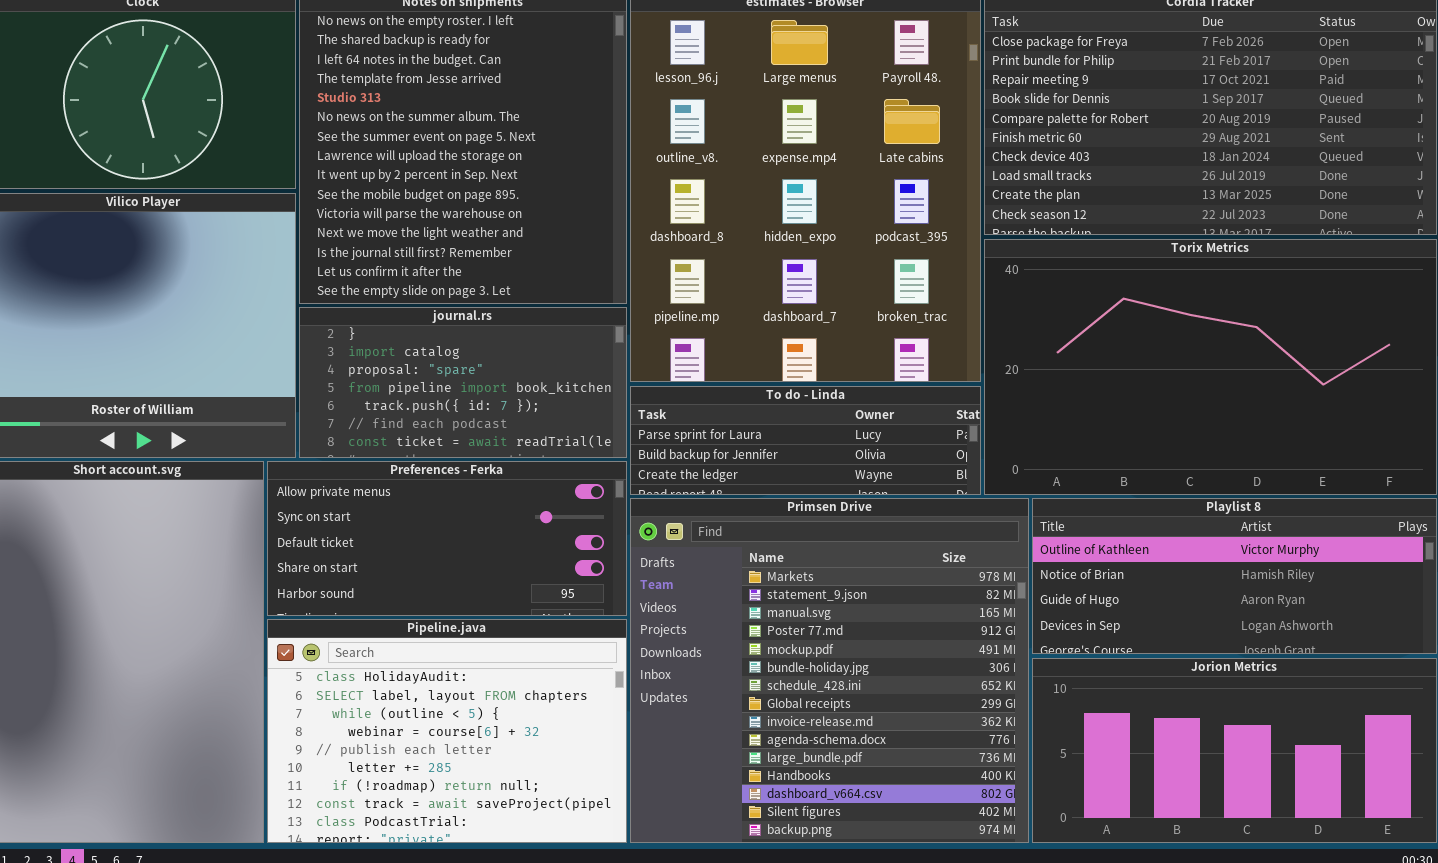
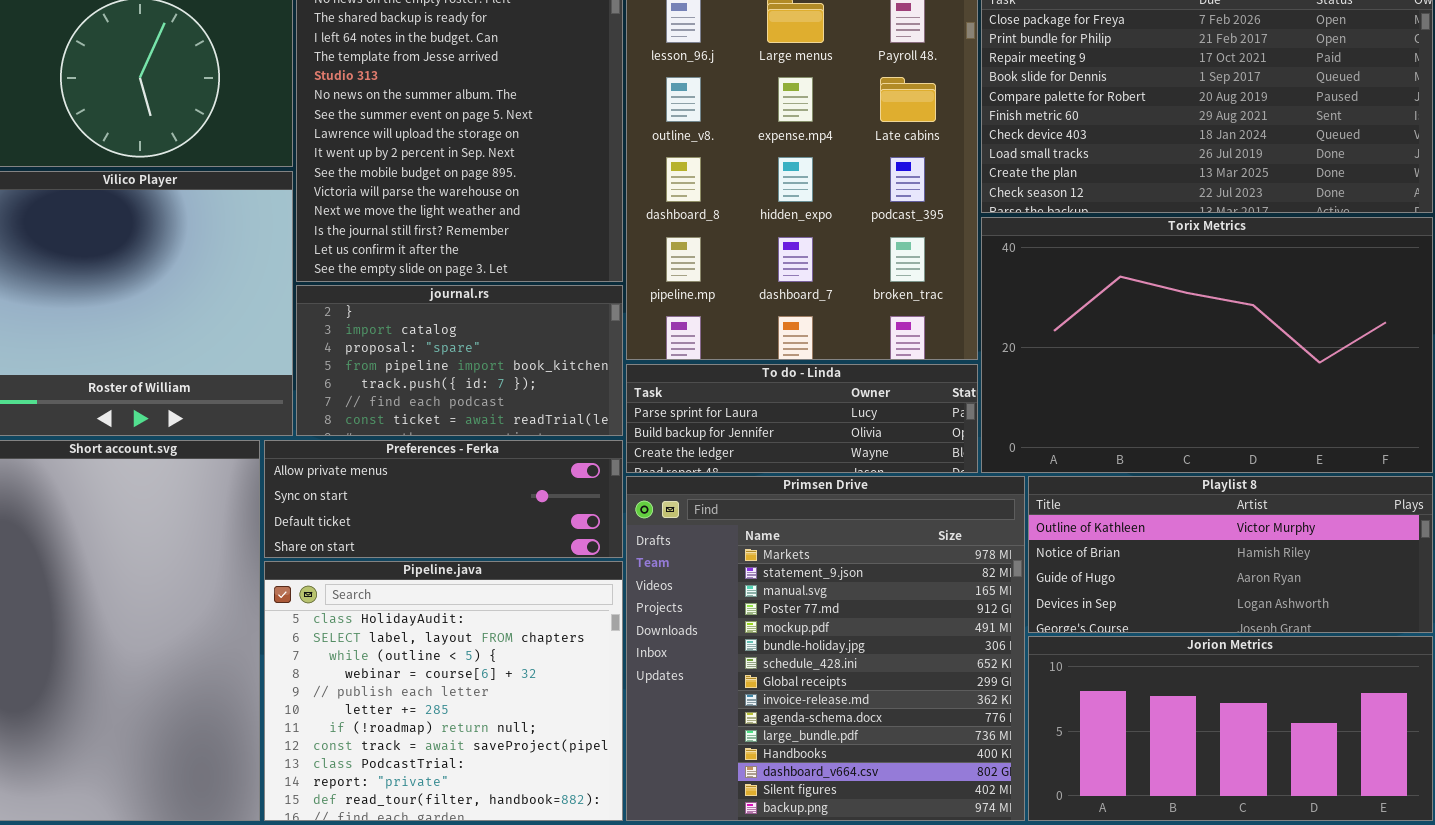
Preferences - Ferka: [267,461,627,616] -> [264,440,623,558], resized
Pipeline.java: [267,619,627,843] -> [264,561,623,821], resized

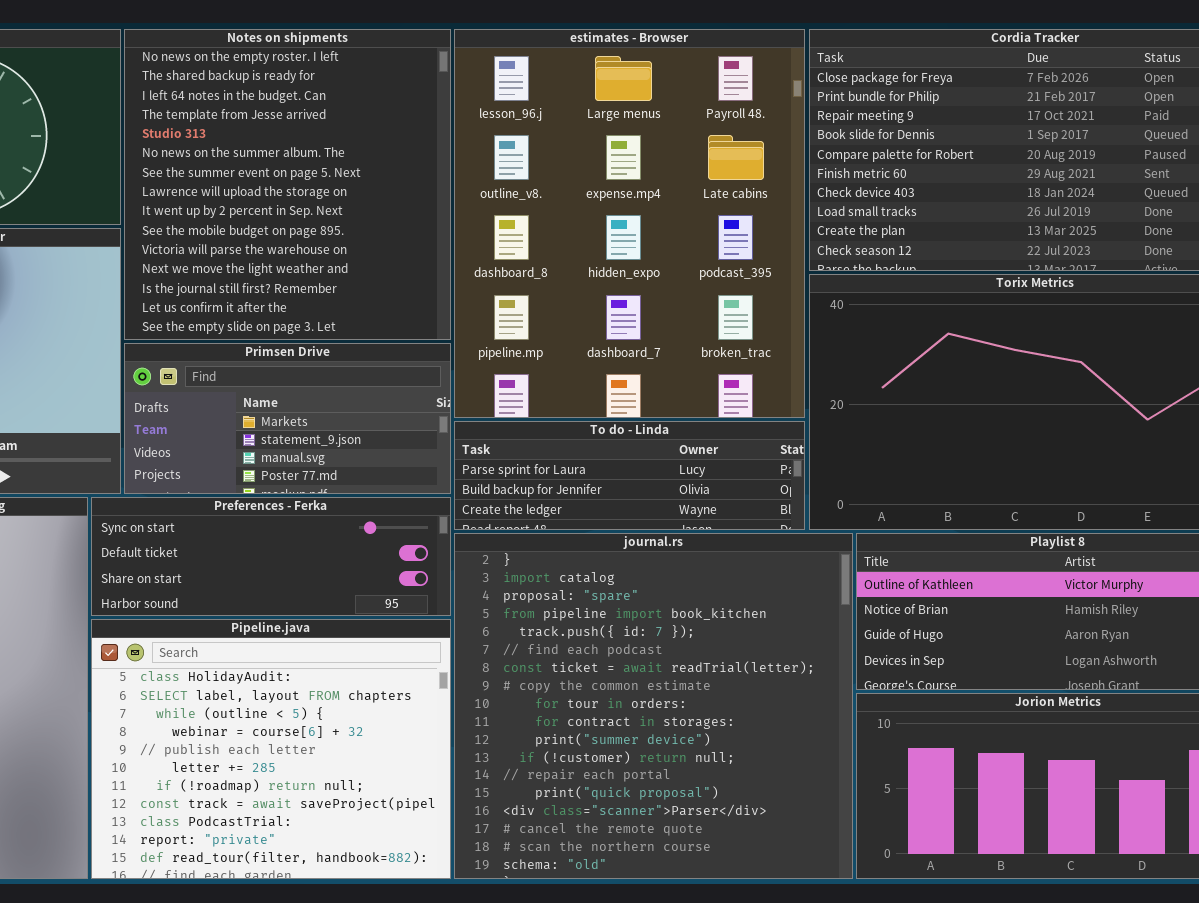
journal.rs: [296,285,623,436] -> [454,533,853,879], moved, resized
Preferences - Ferka: [264,440,623,558] -> [91,497,451,616], scrolled down 1 row
Primsen Drive: [626,476,1025,821] -> [124,343,451,494], moved, resized

